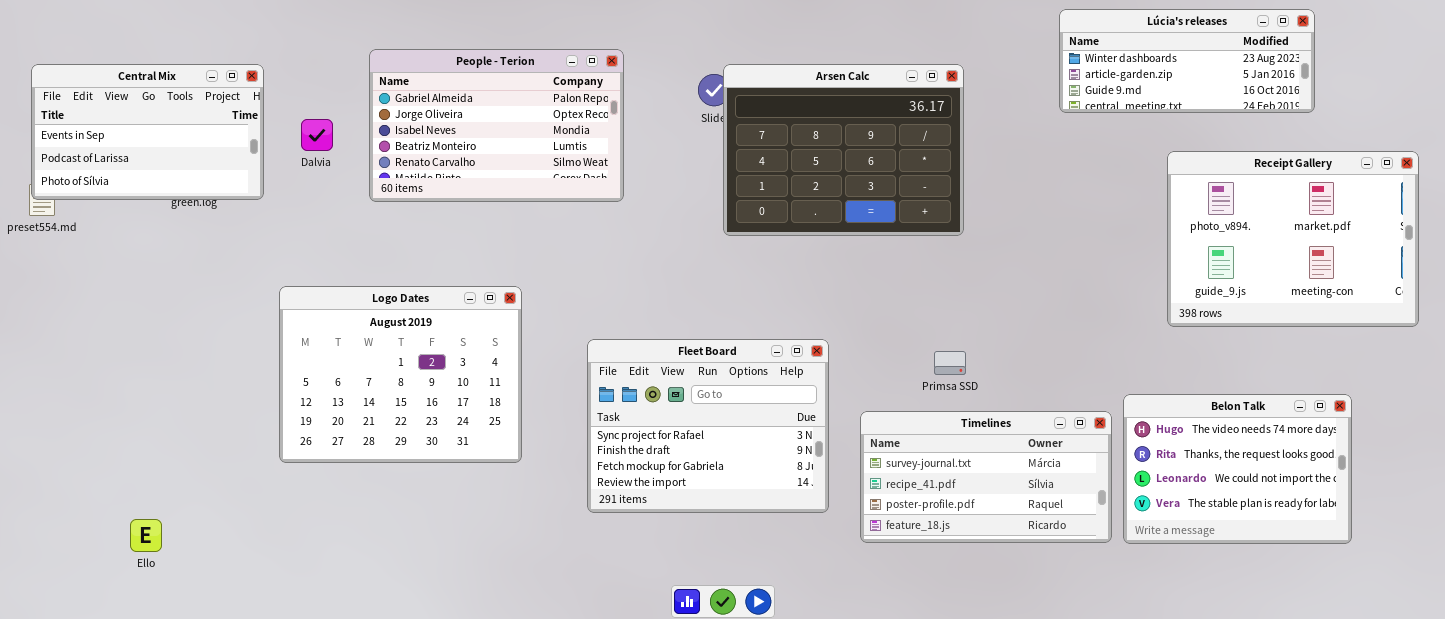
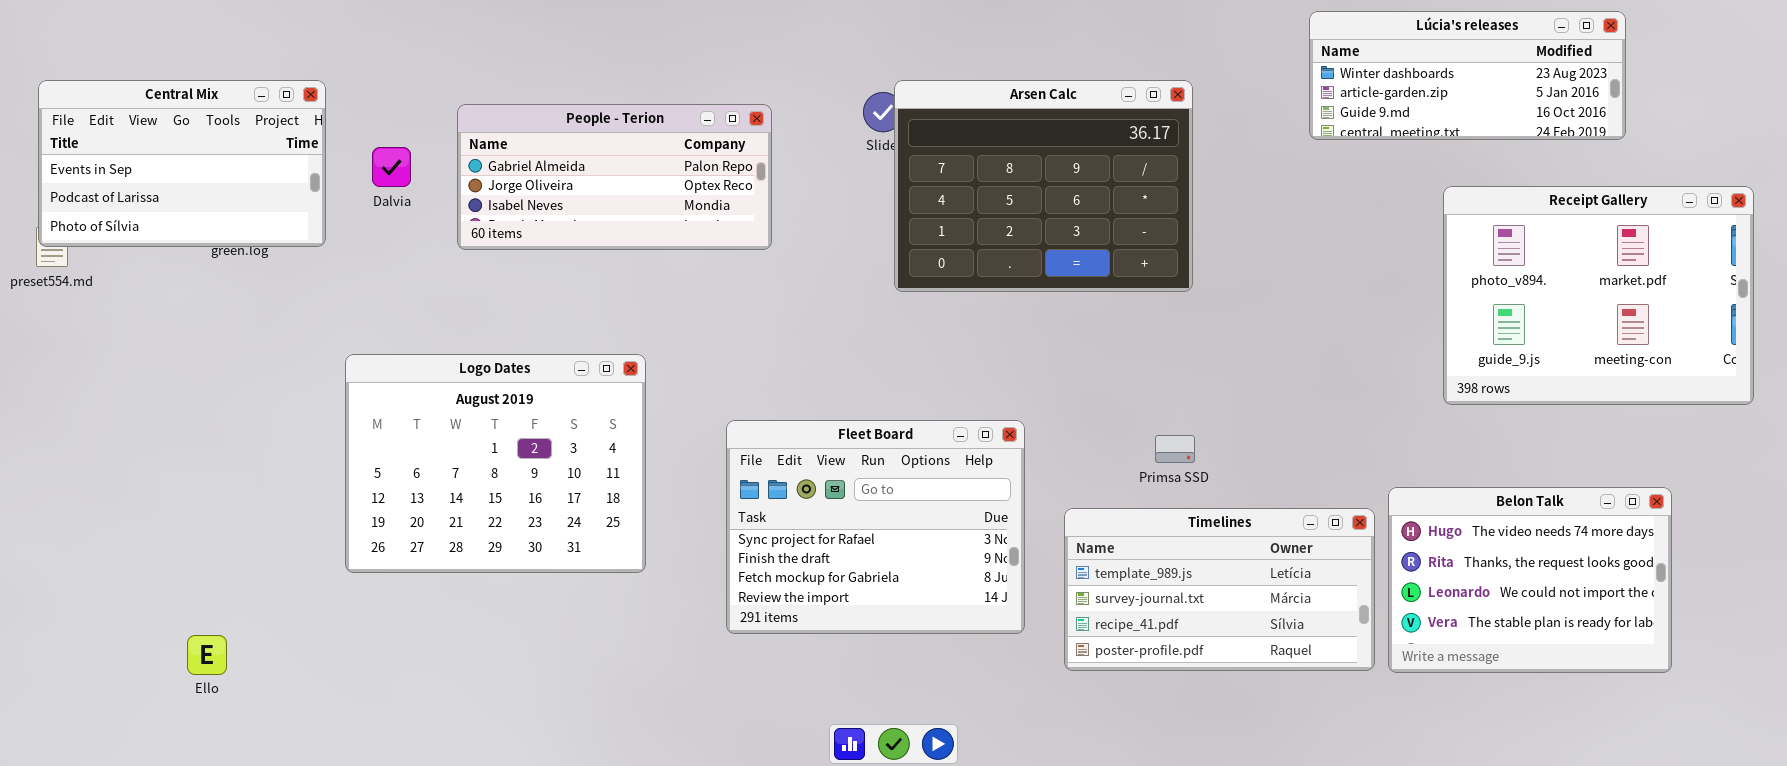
People - Terion: [369,49,624,202] -> [457,104,772,250], resized
Timelines: [860,411,1112,543] -> [1064,508,1375,671], scrolled up 1 row
Ello: [130,519,162,552] -> [187,635,227,675], moved

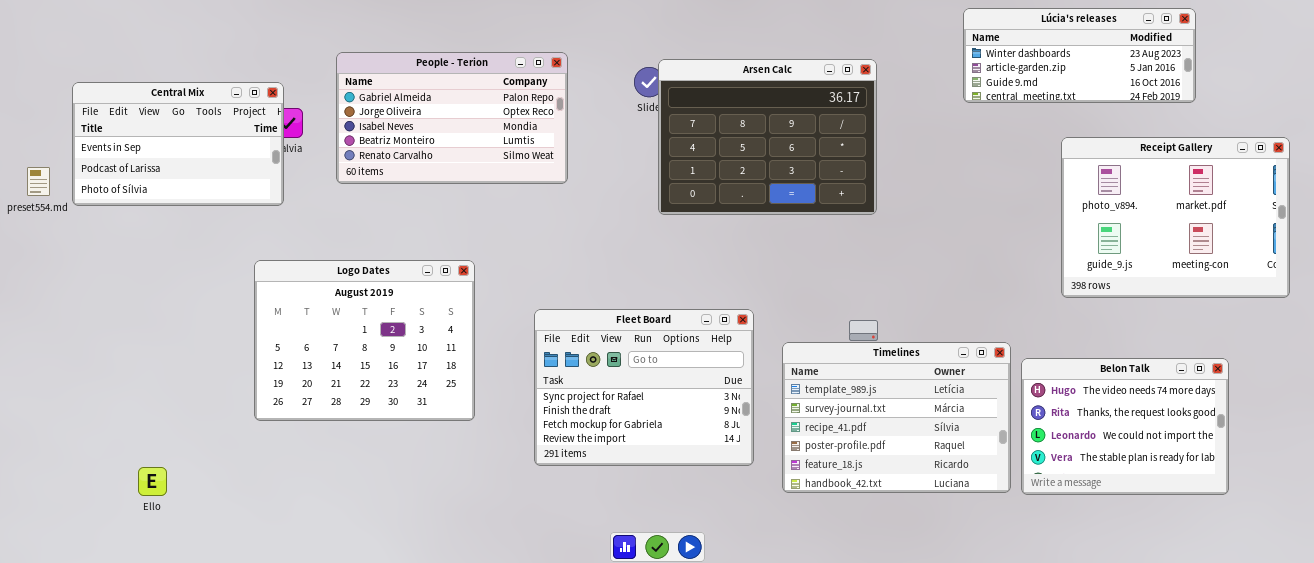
Central Mix: [38,80,326,247] -> [72,82,284,206], moved
People - Terion: [457,104,772,250] -> [336,52,568,184], resized
Timelines: [1064,508,1375,671] -> [782,342,1011,493], resized

